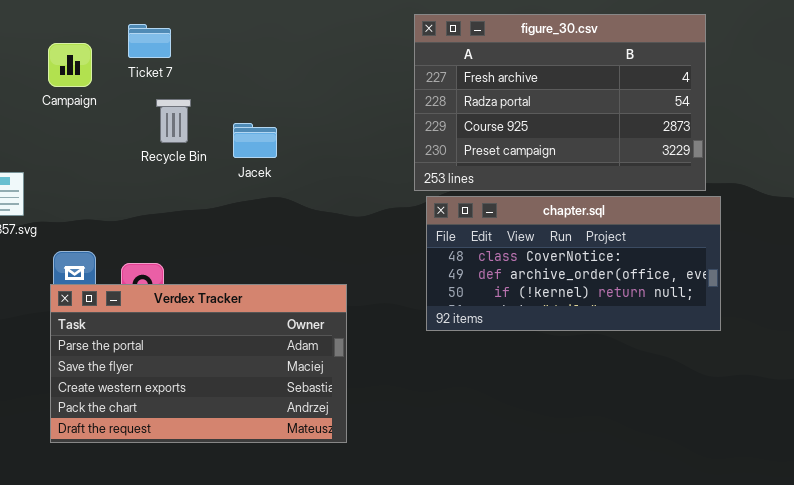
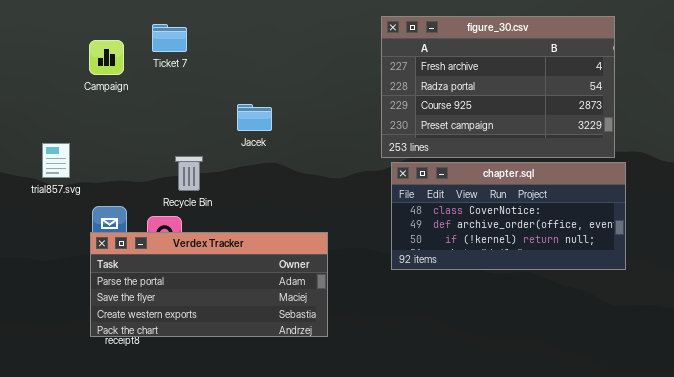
Recycle Bin: [156,99,191,143] -> [175,156,203,191], moved
Verdex Tracker: [50,284,347,443] -> [90,232,328,337], resized

